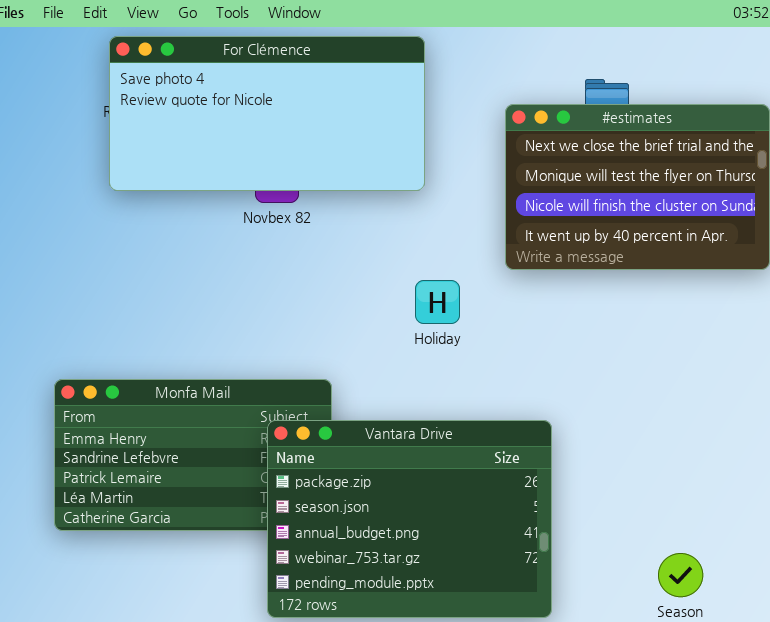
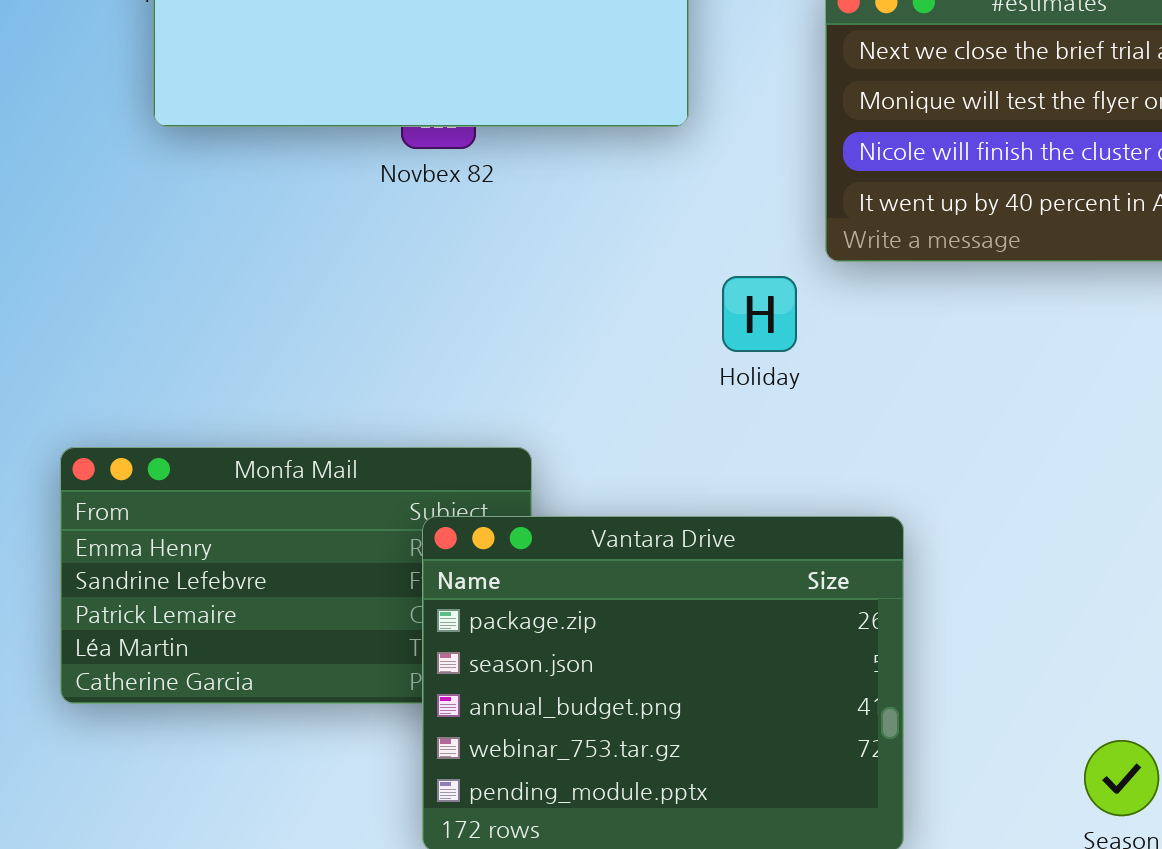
Holiday: [415,280,460,324] -> [722,276,797,352], moved

